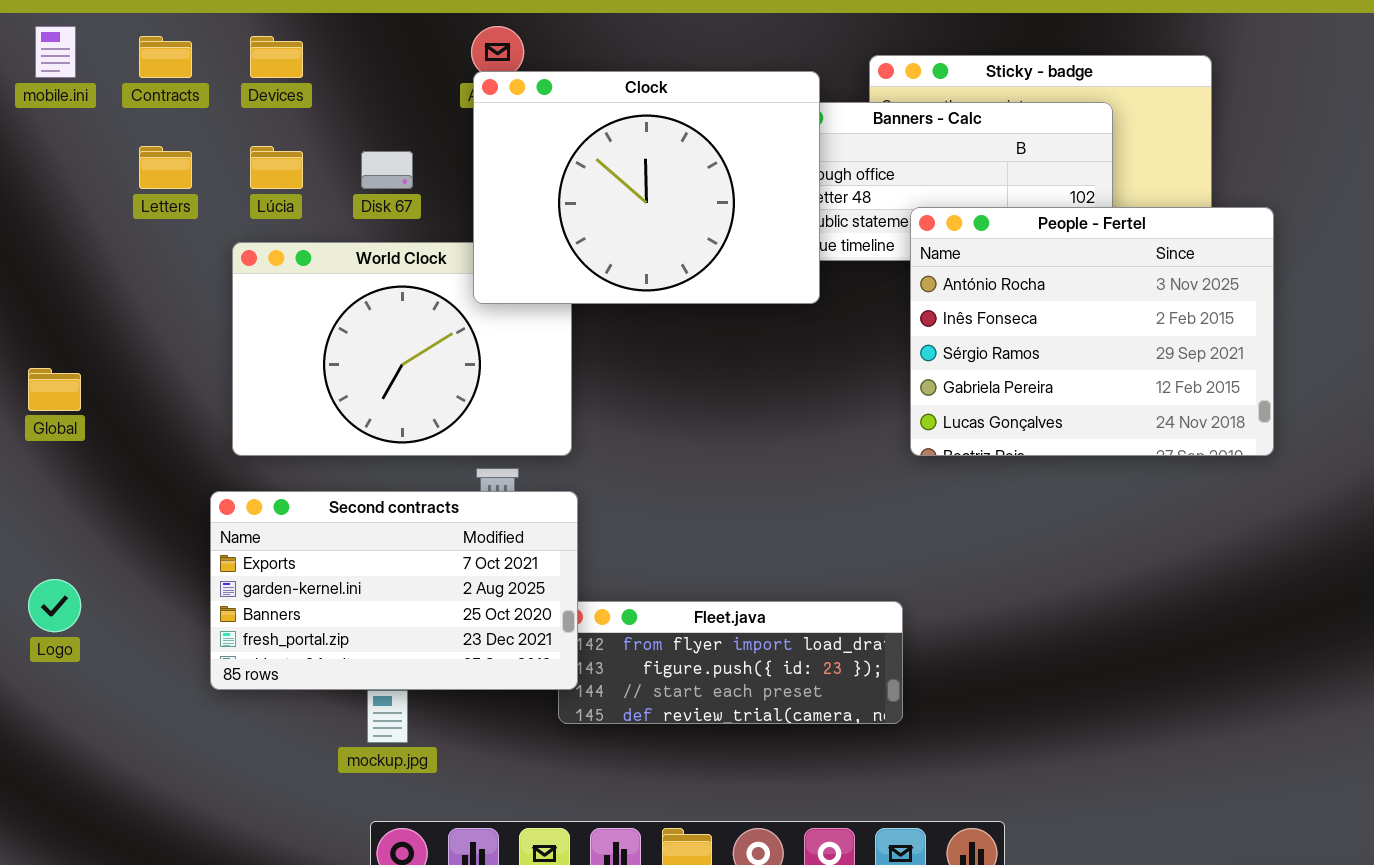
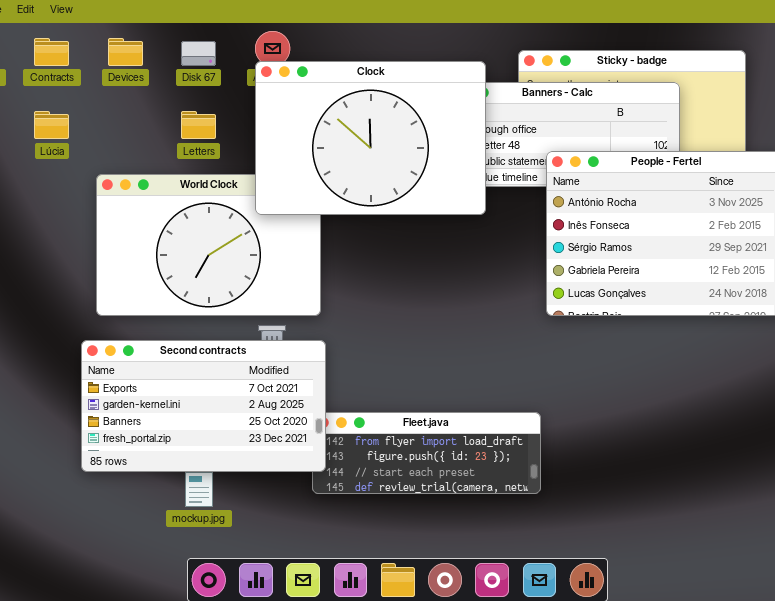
Letters: [139,146,192,189] -> [181,111,216,139], moved
Lúcia: [250,146,303,189] -> [34,111,69,139], moved
Disk 67: [361,151,413,189] -> [181,41,216,66], moved

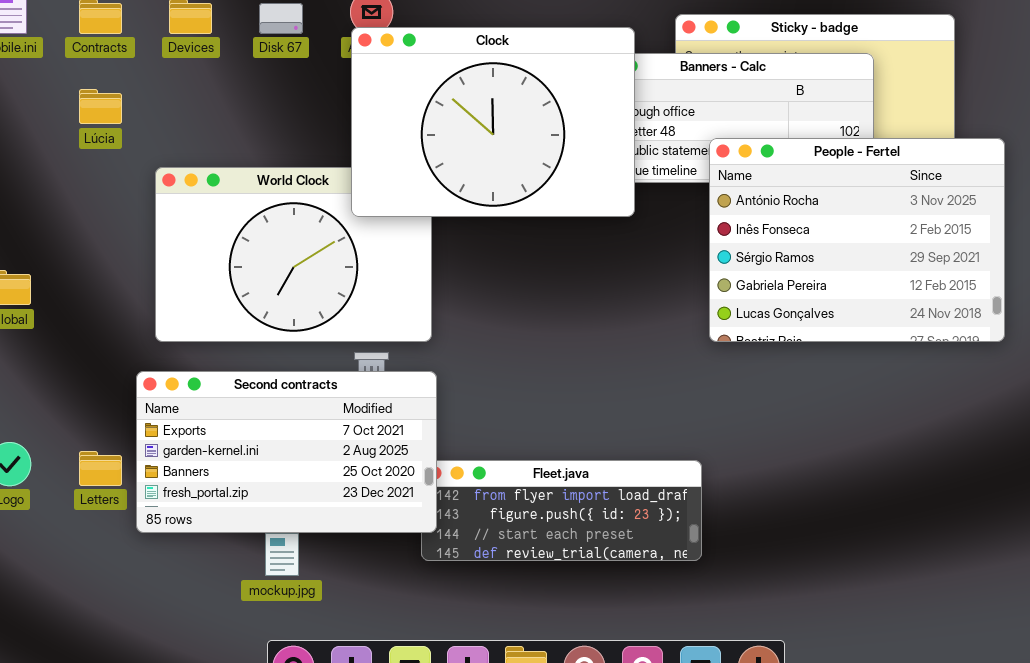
Letters: [181,111,216,139] -> [79,451,122,486], moved

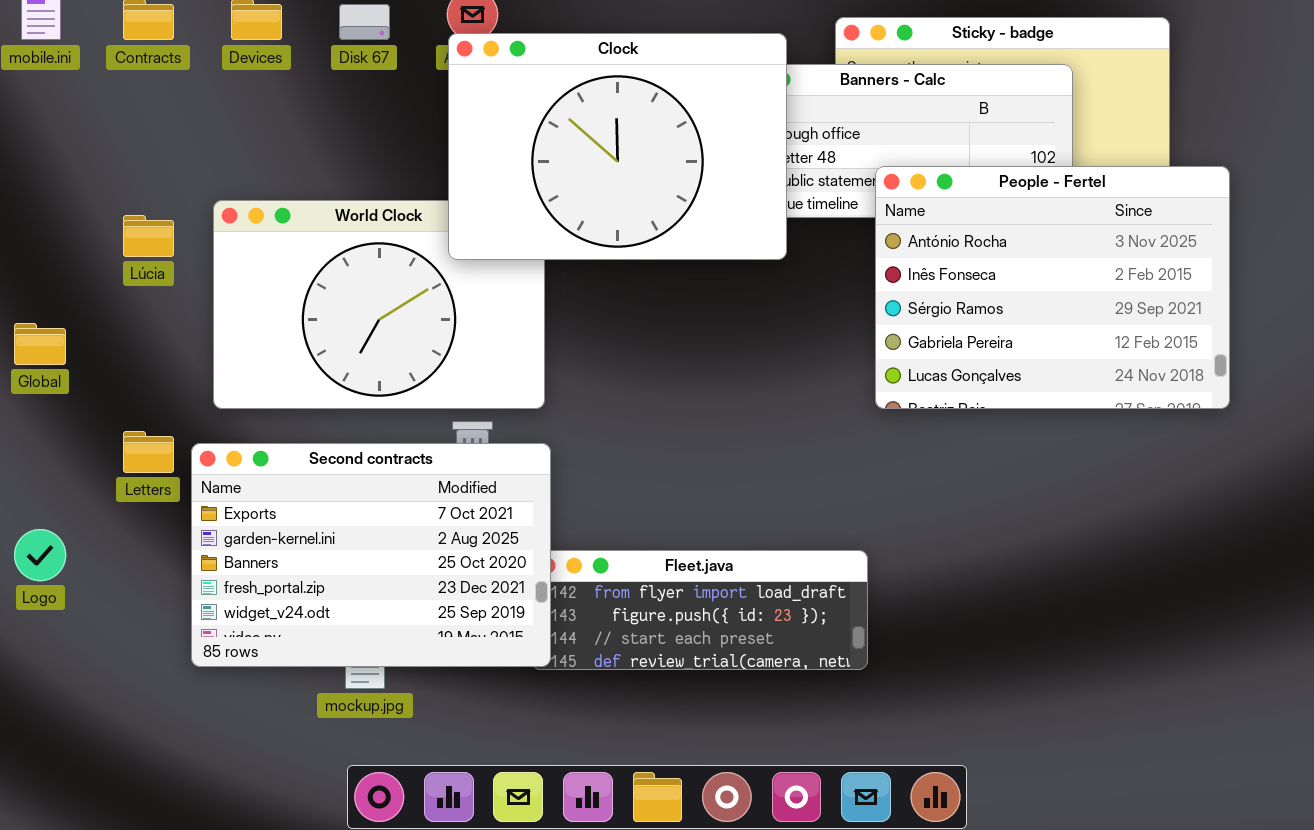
Lúcia: [79,89,122,124] -> [123,215,174,257], moved
Second contracts: [136,371,437,533] -> [191,443,551,667], resized
Letters: [79,451,122,486] -> [123,431,174,473], moved

